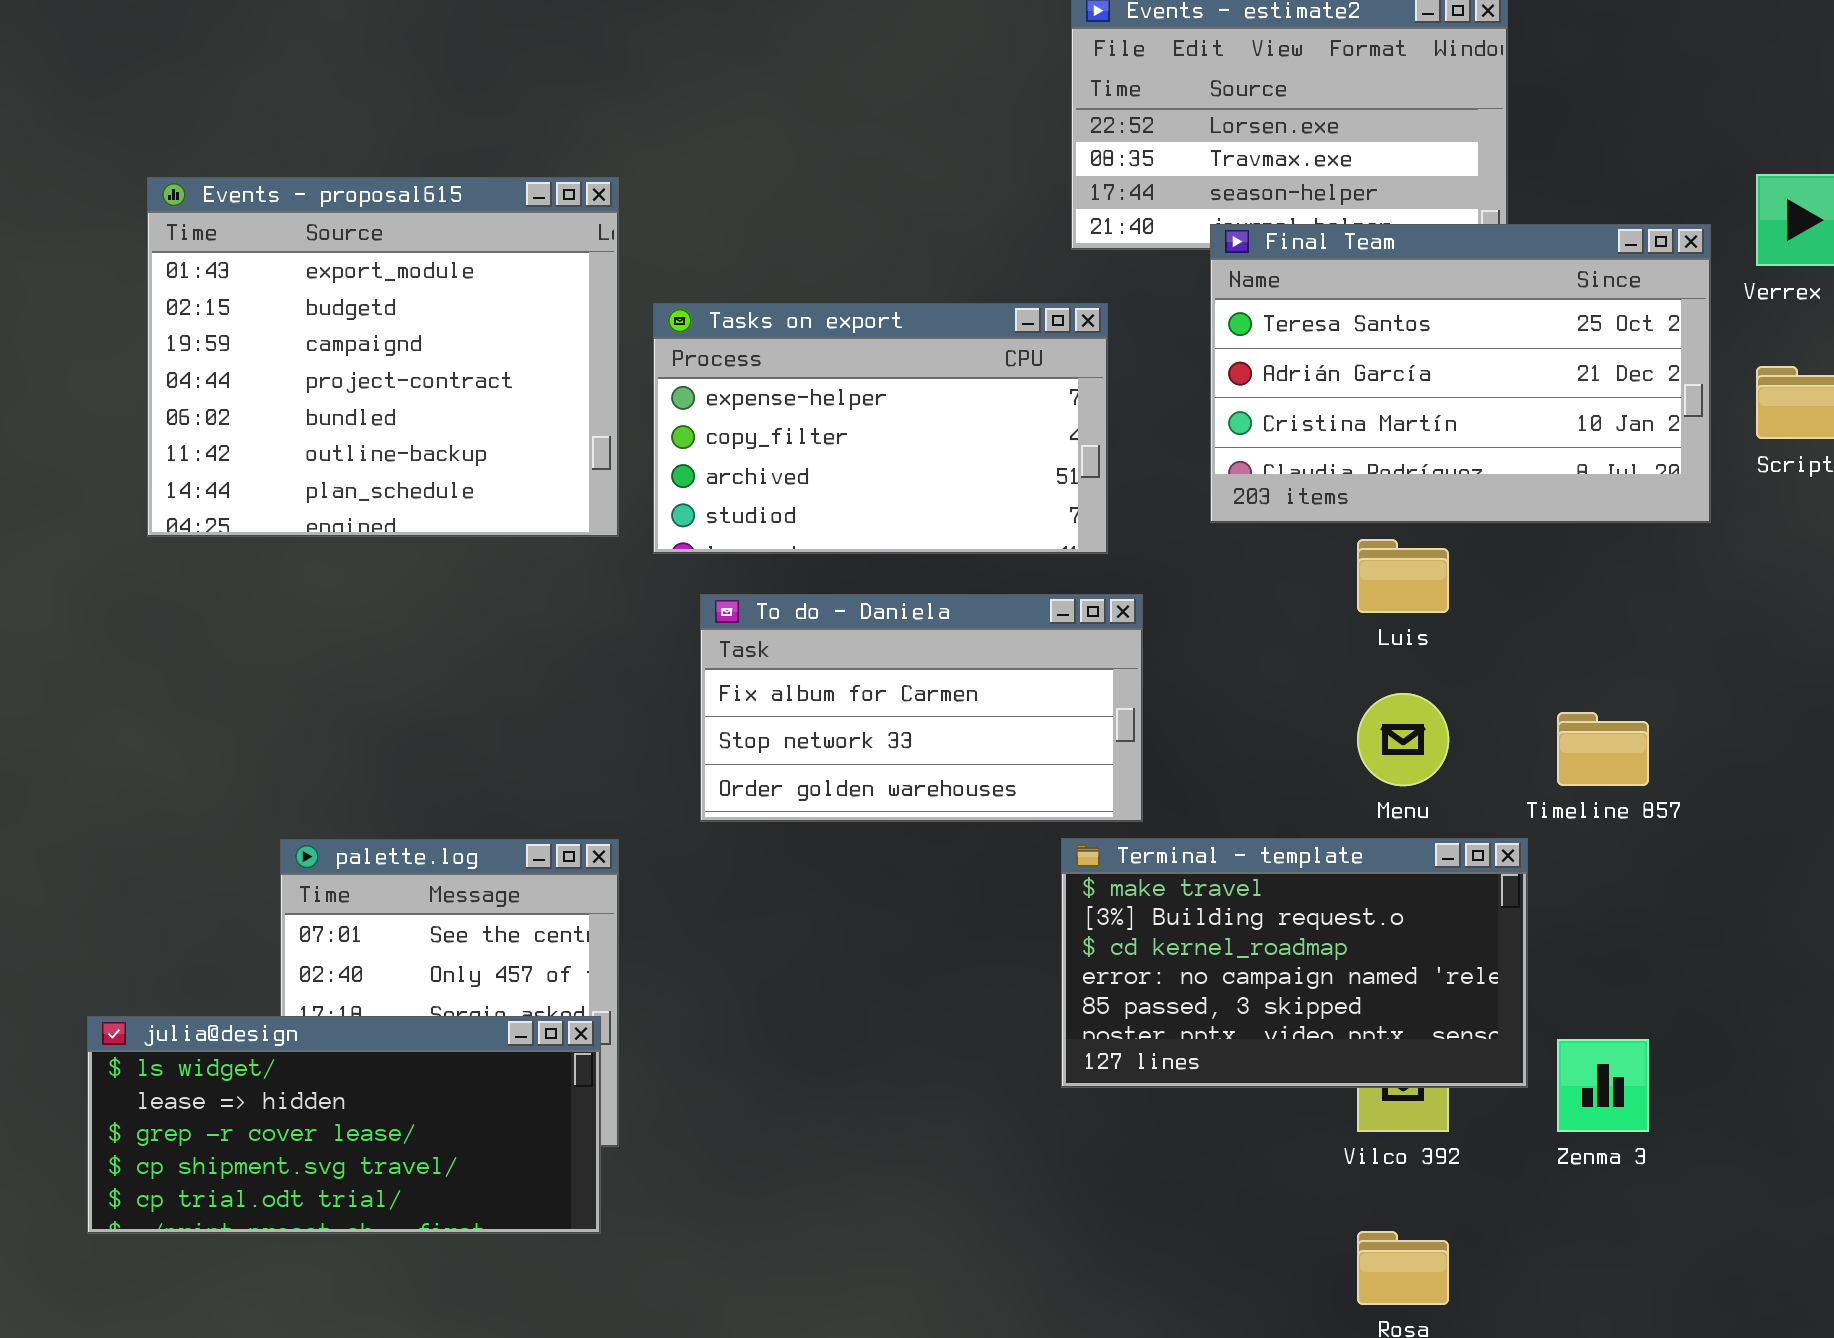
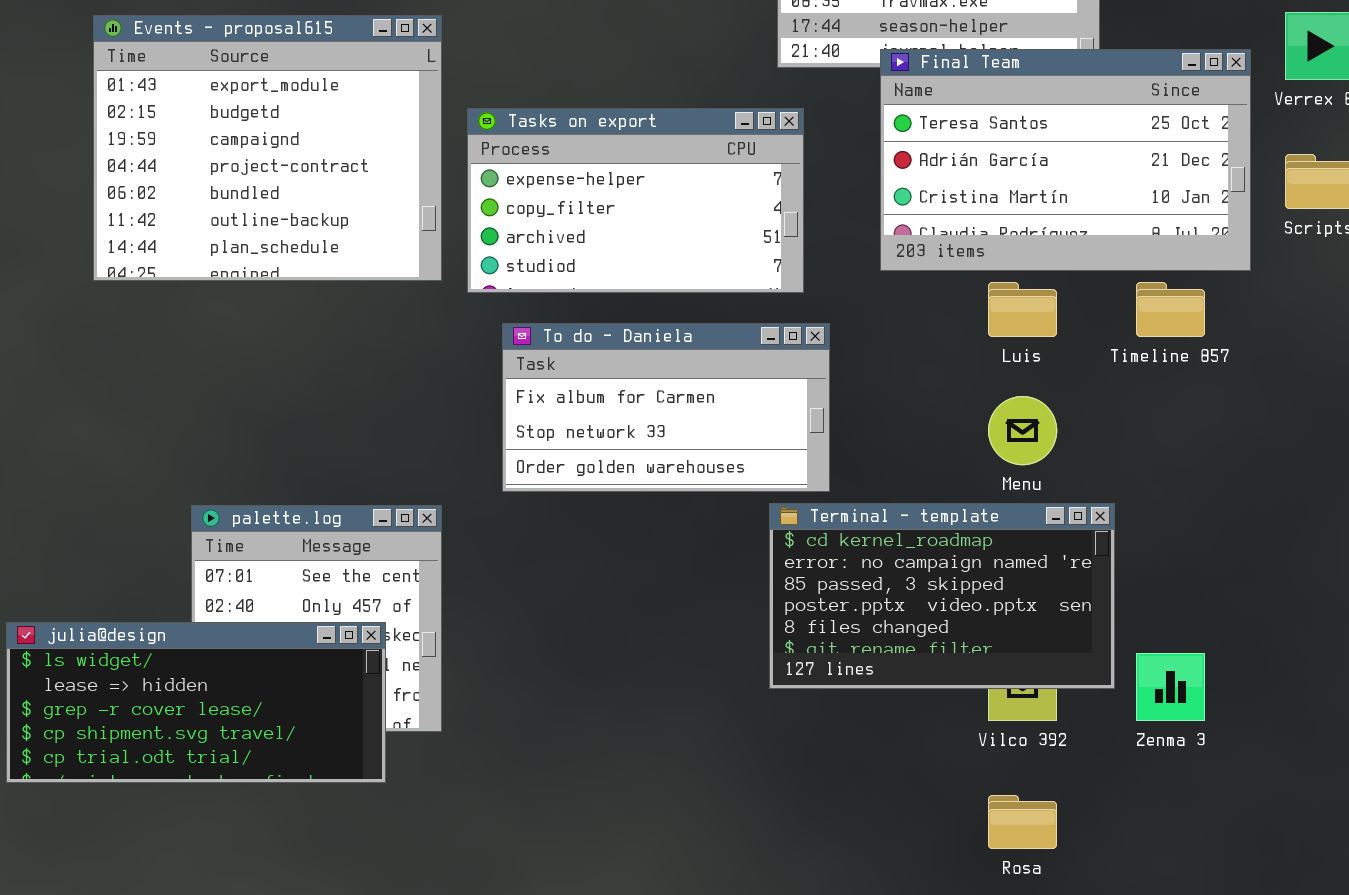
Timeline 857: [1557,712,1649,786] -> [1136,282,1205,337], moved
Terminal - template: [1061,838,1528,1088] -> [769,503,1115,689], scrolled down 2 rows
julia@design: [87,1016,601,1234] -> [6,622,386,783], moved

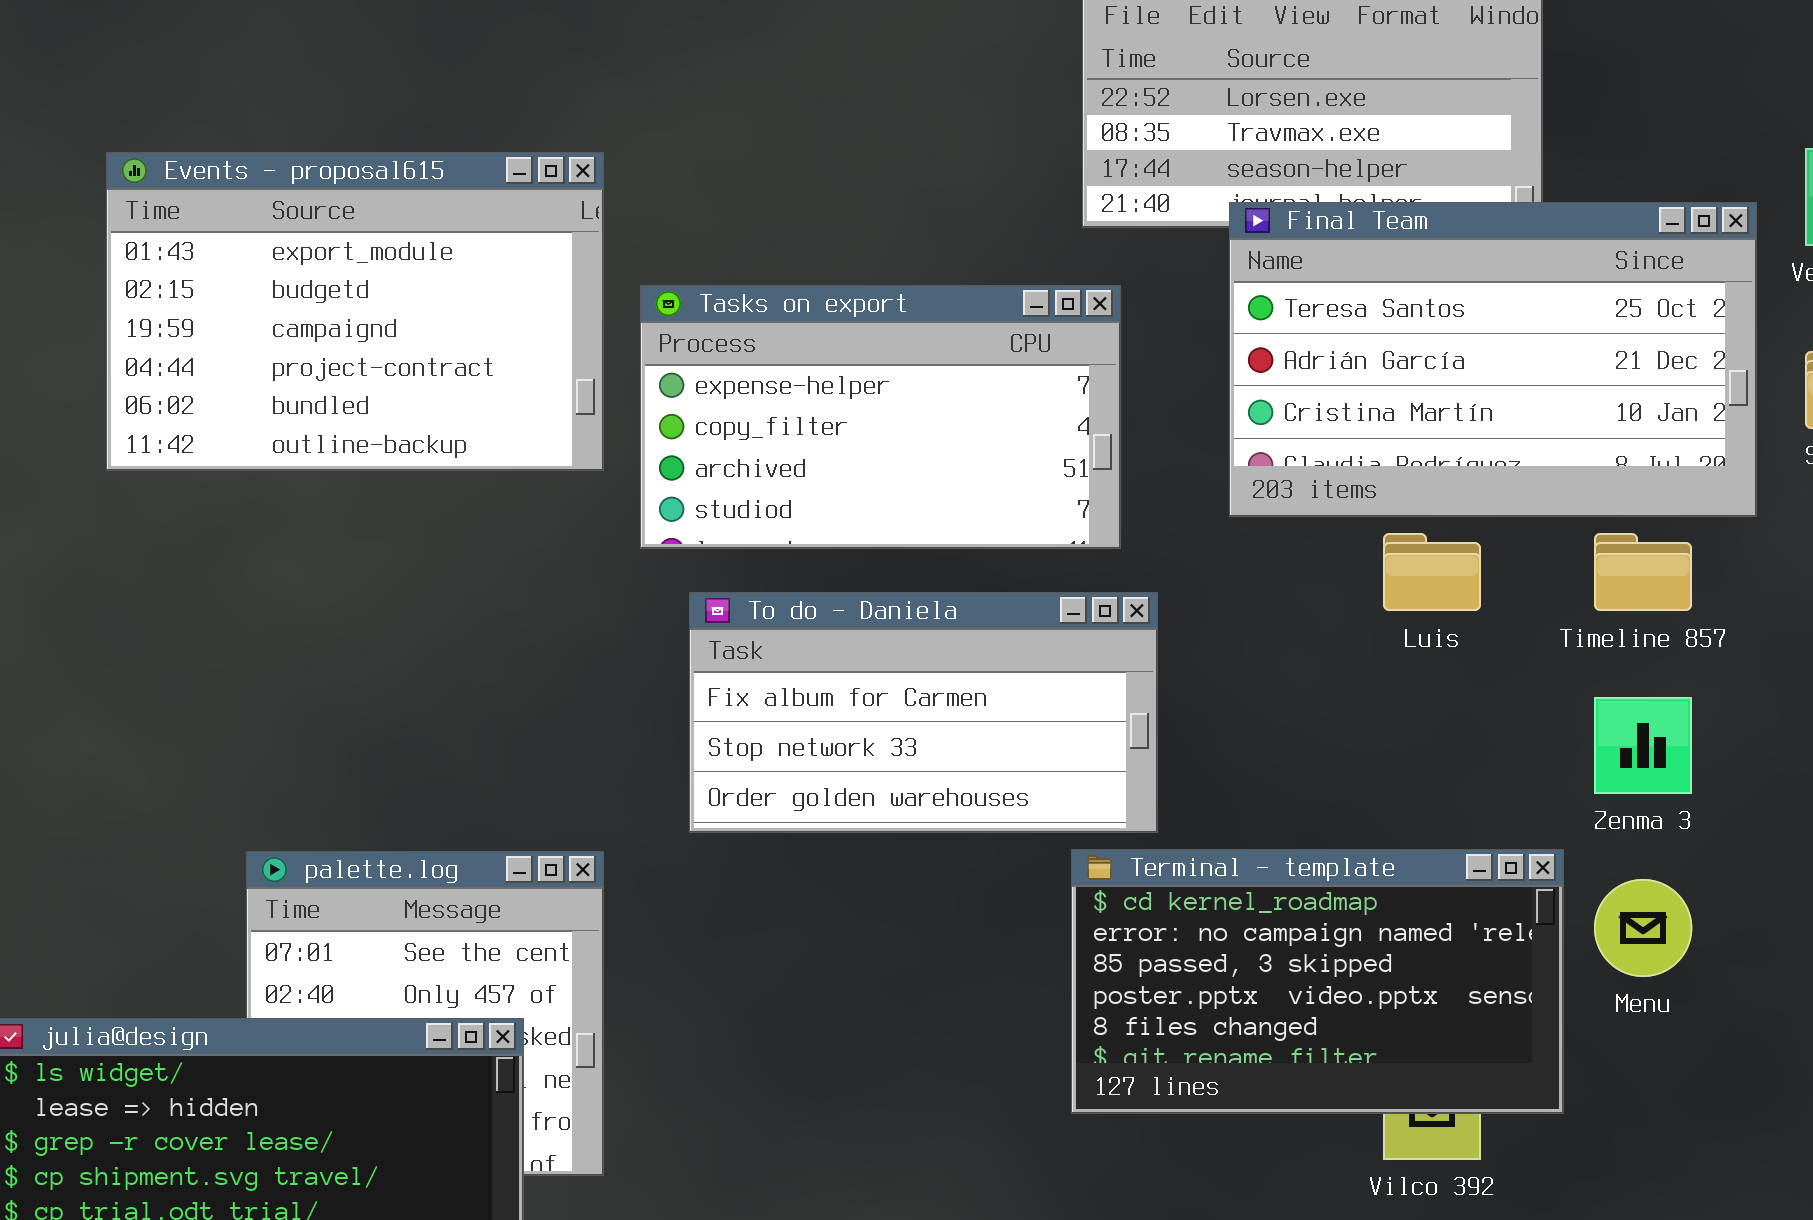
Events - proposal615: [93,15,442,281] -> [106,152,604,471], resized
Menu: [988,396,1057,465] -> [1594,879,1692,977], moved
Zenma 3: [1136,653,1205,721] -> [1594,697,1692,794], moved

